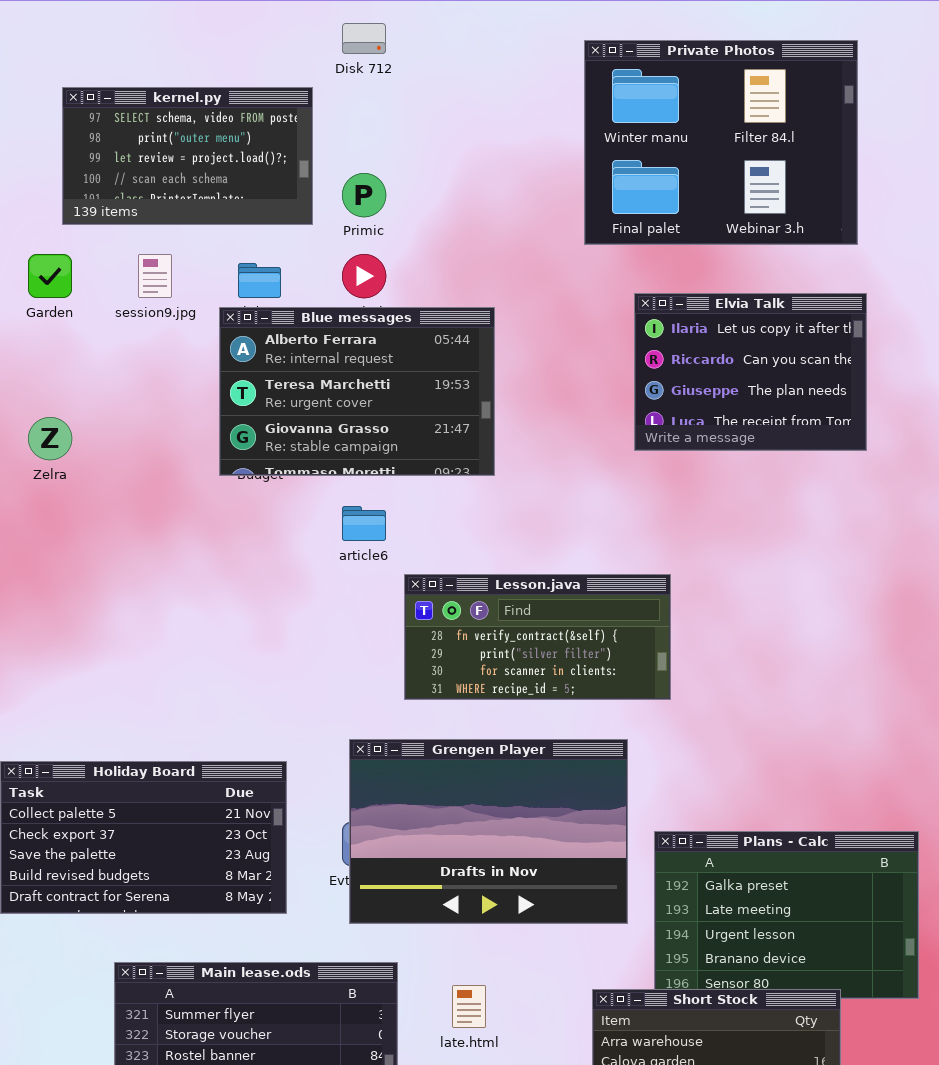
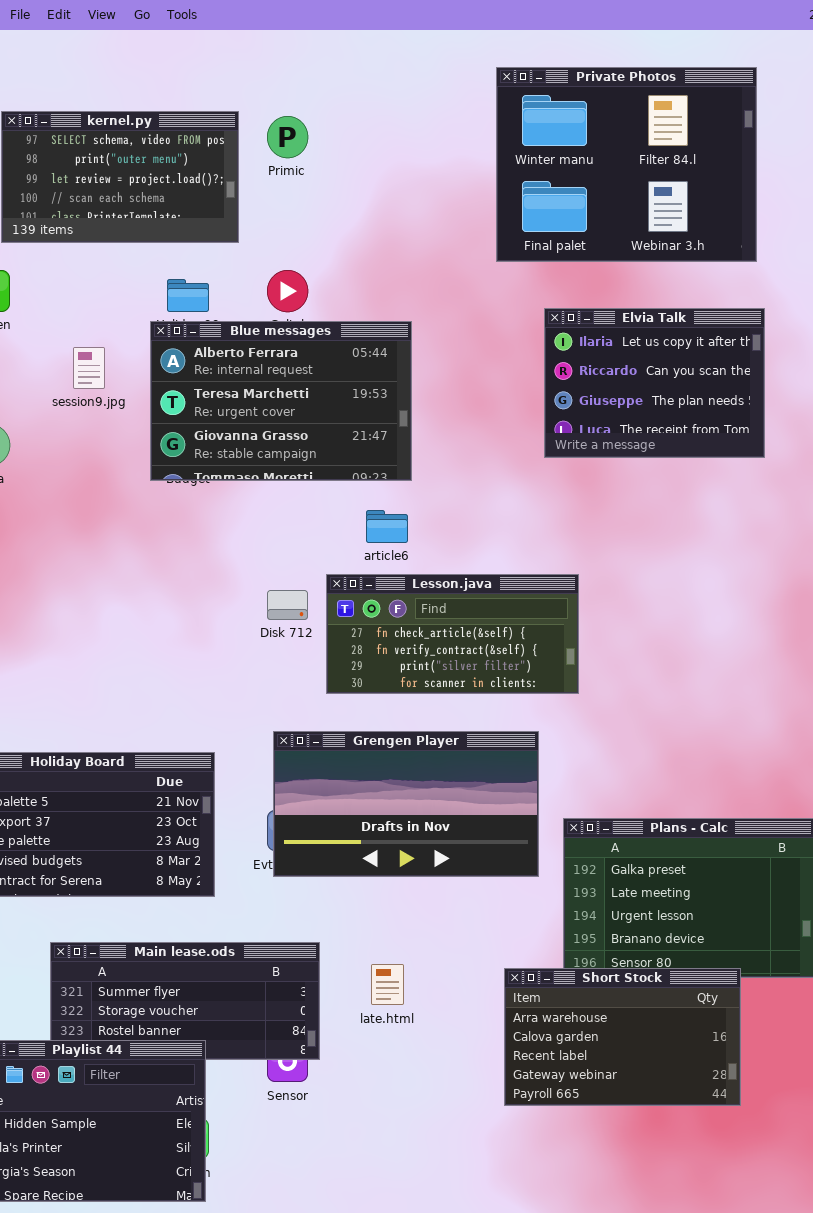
Disk 712: [342,23,386,54] -> [267,590,308,620], moved
Primic: [342,173,386,217] -> [267,116,308,158], moved
session9.jpg: [138,254,172,298] -> [73,347,105,389], moved
article6: [342,506,386,541] -> [366,510,408,543], moved
Lesson.java: [404,574,671,700] -> [326,574,579,694], scrolled up 1 row
Grengen Player: [349,739,628,924] -> [273,731,539,877], resized

